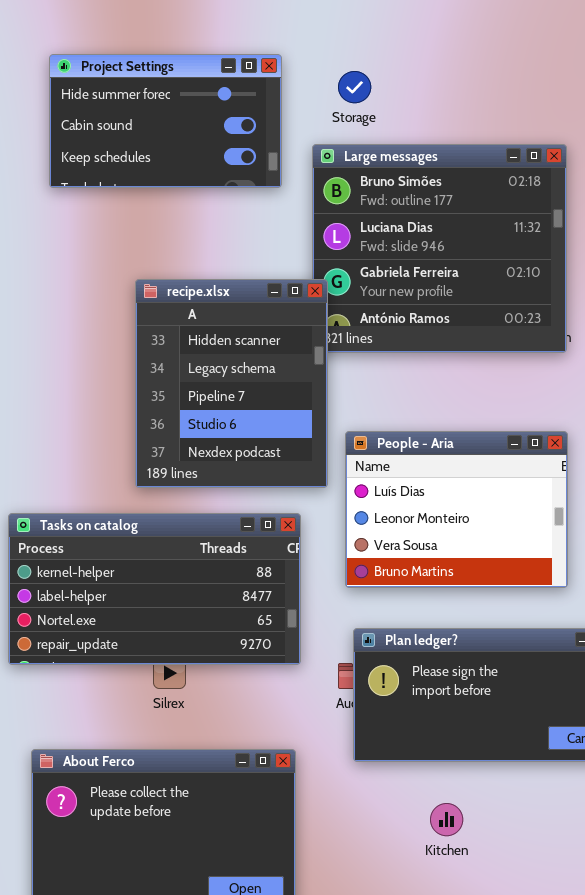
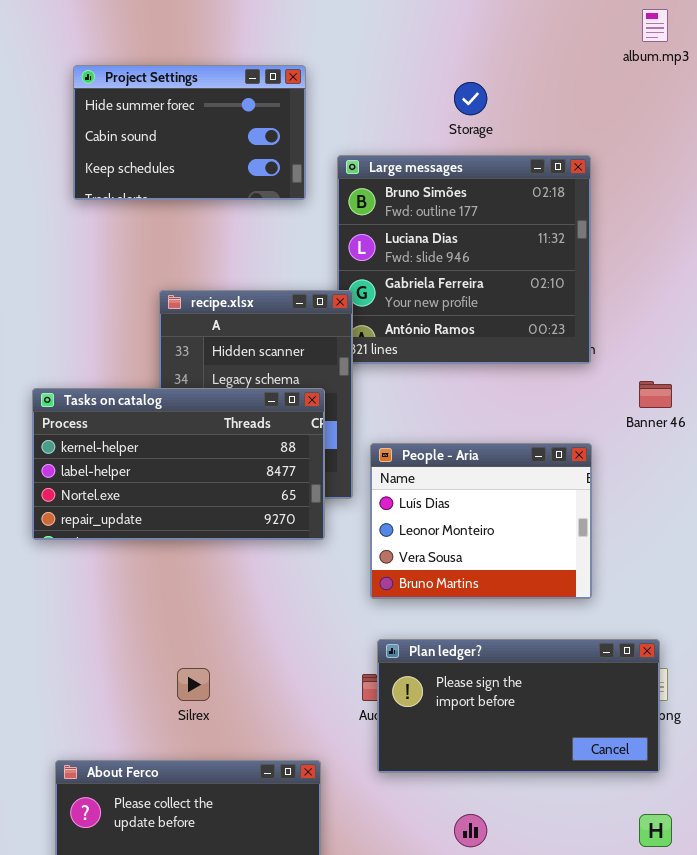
Storage: [338,71,371,103] -> [454,82,487,115], moved
Tasks on catalog: [8,513,301,665] -> [32,388,325,540], moved

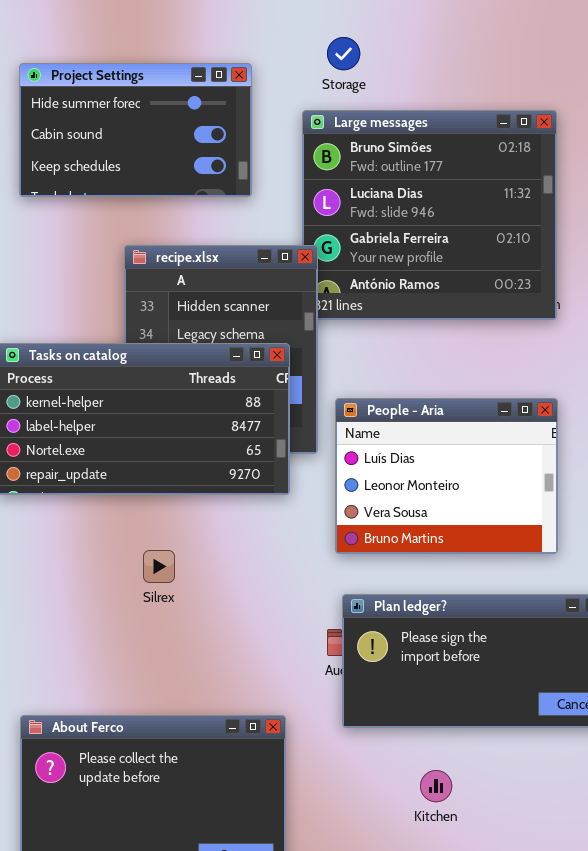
Project Settings: [73,65,306,200] -> [19,63,252,197], moved
Storage: [454,82,487,115] -> [327,37,360,70], moved
Silrex: [177,668,210,701] -> [143,550,175,583], moved

